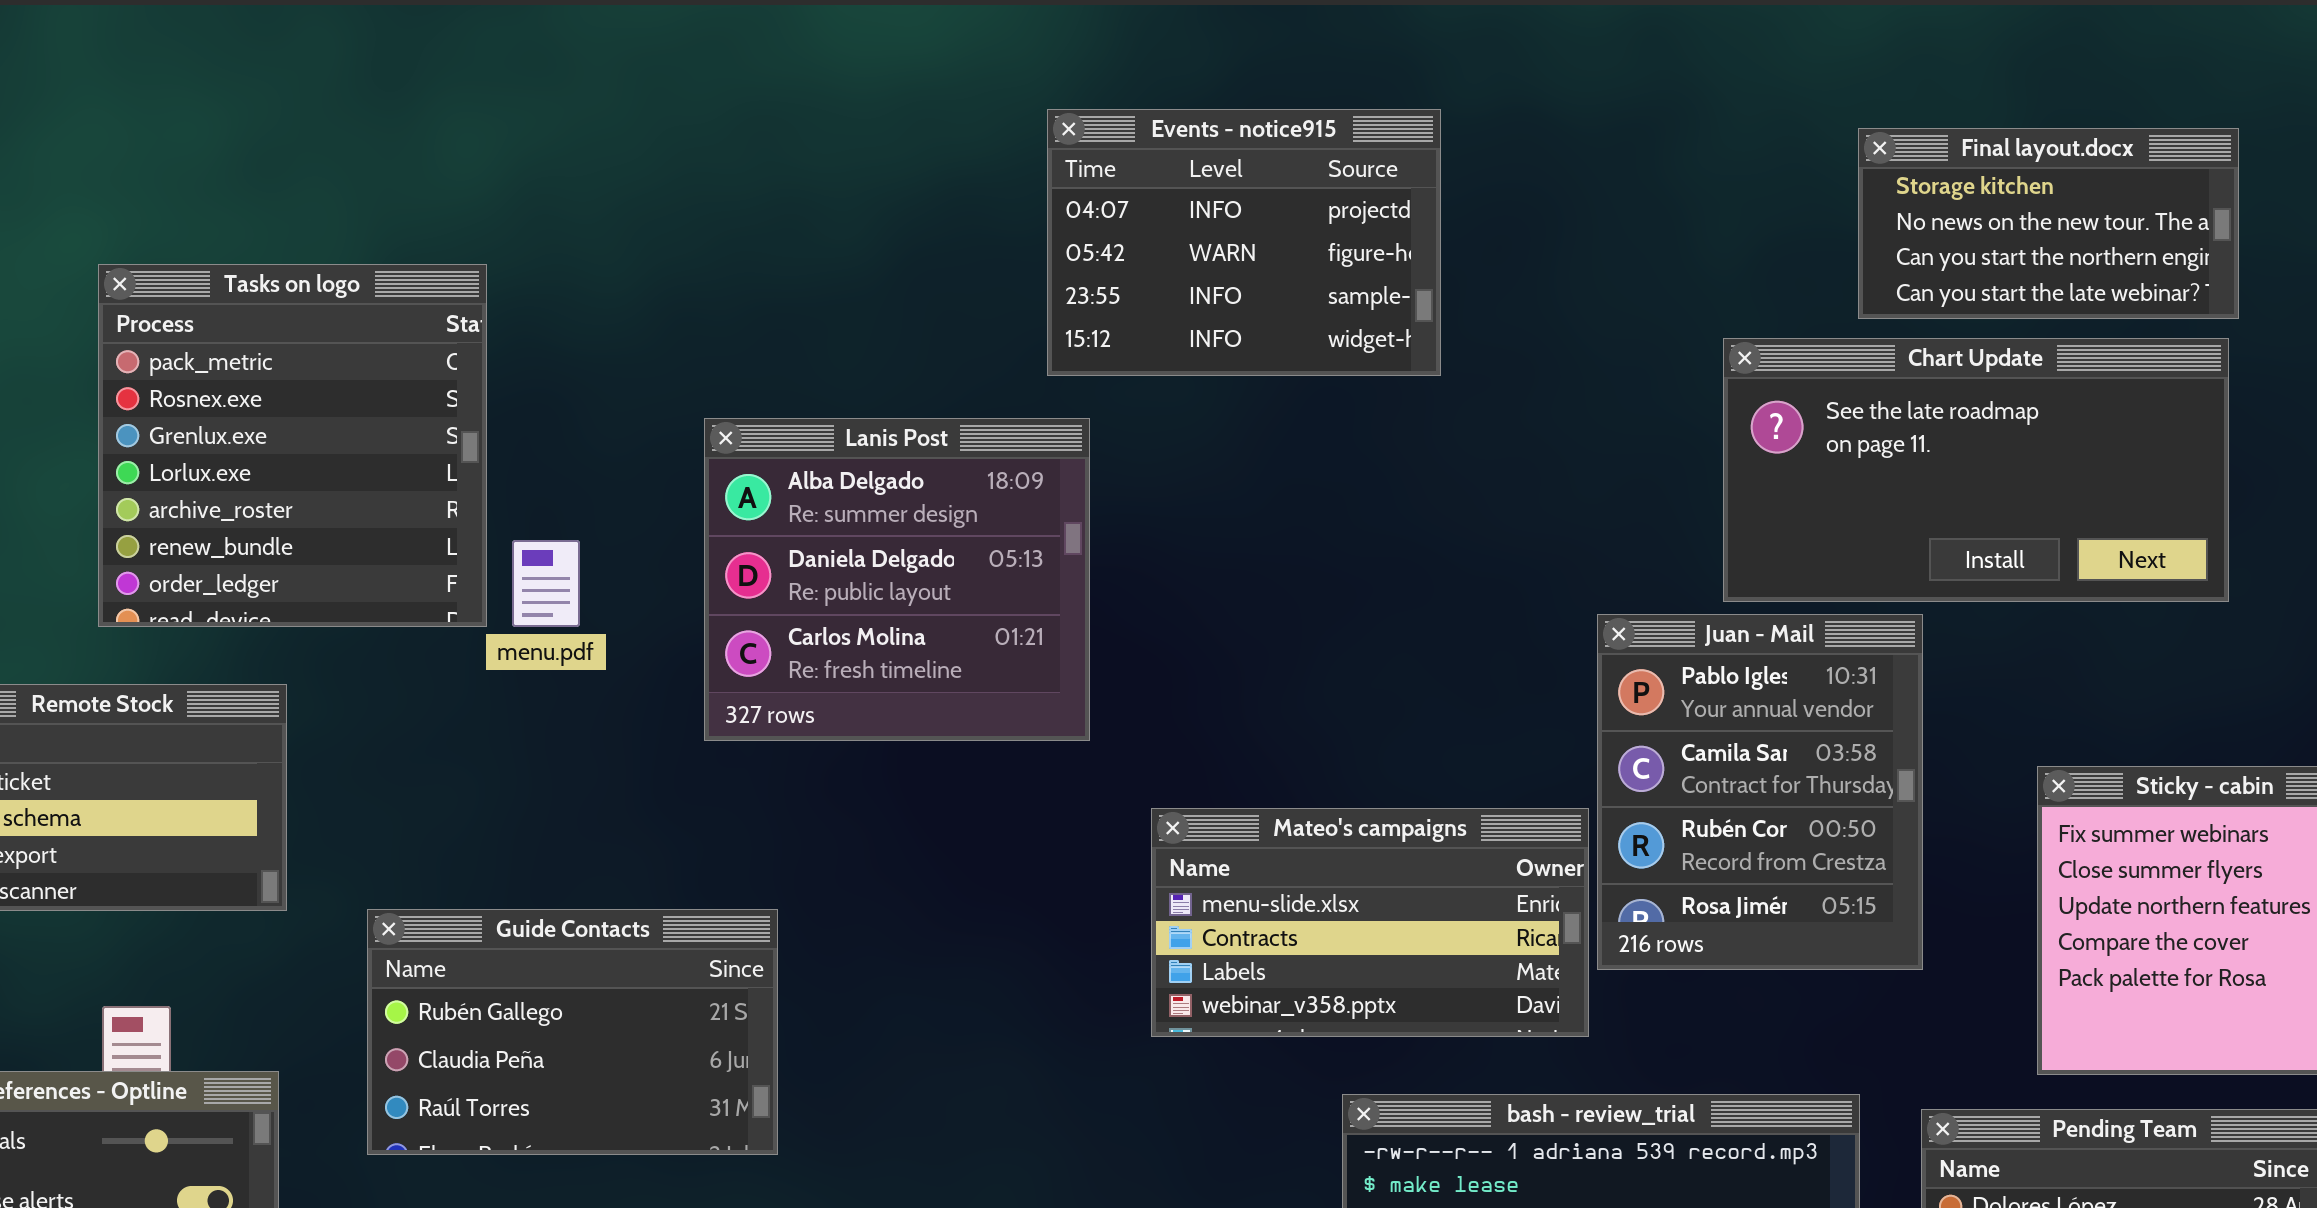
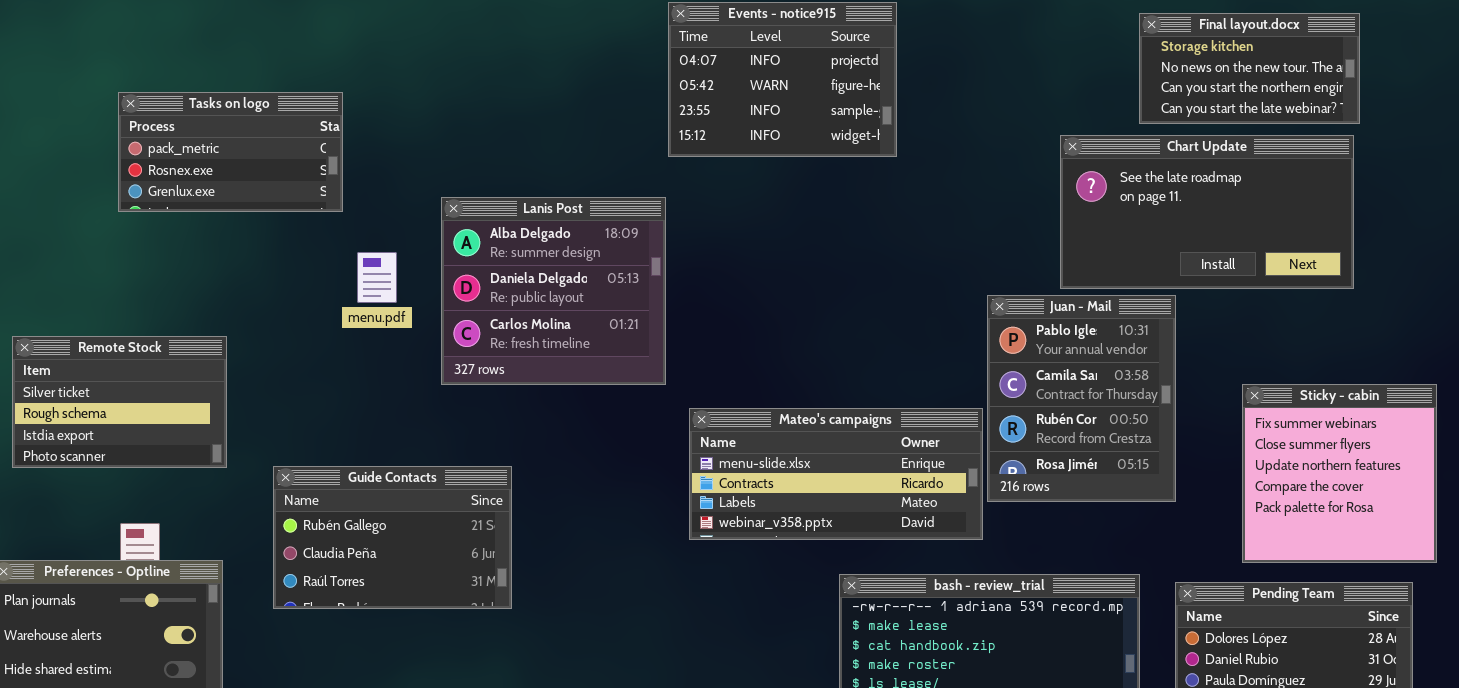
Tasks on logo: [98,264,487,627] -> [118,92,343,212], resized
Lanis Post: [704,418,1090,741] -> [441,197,666,385], moved
Mateo's campaigns: [1151,808,1589,1037] -> [689,408,983,540], resized

